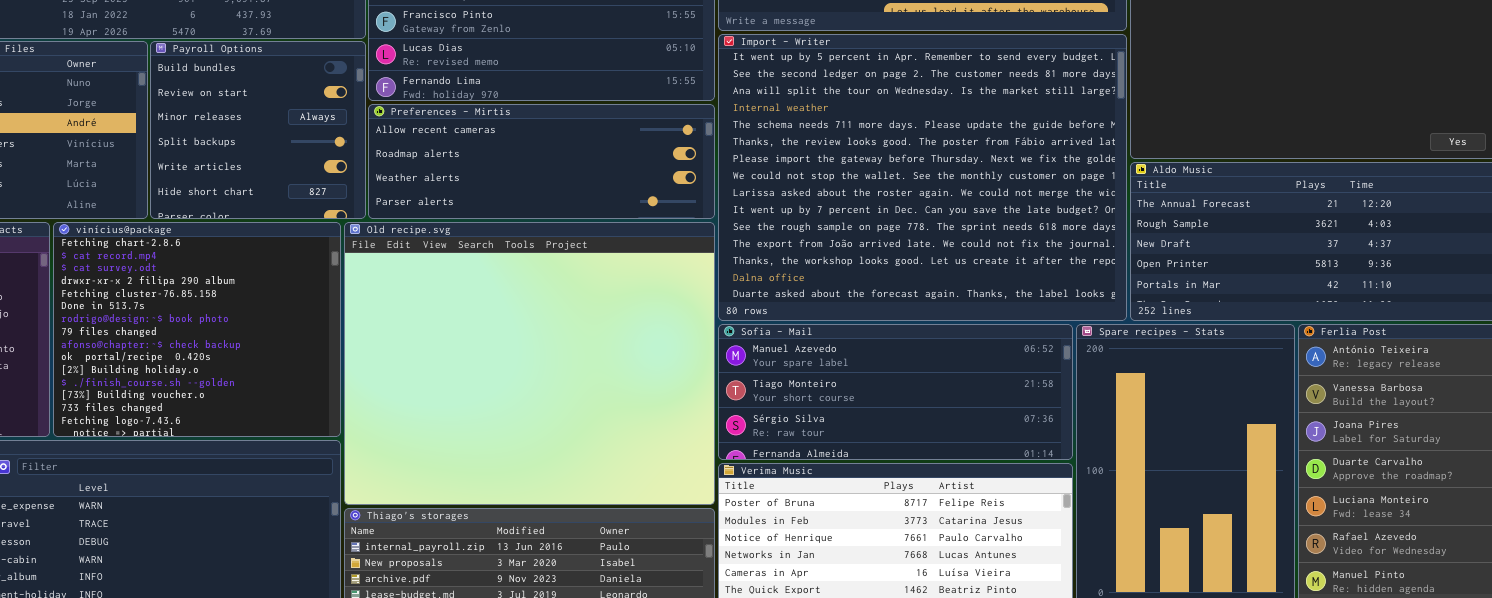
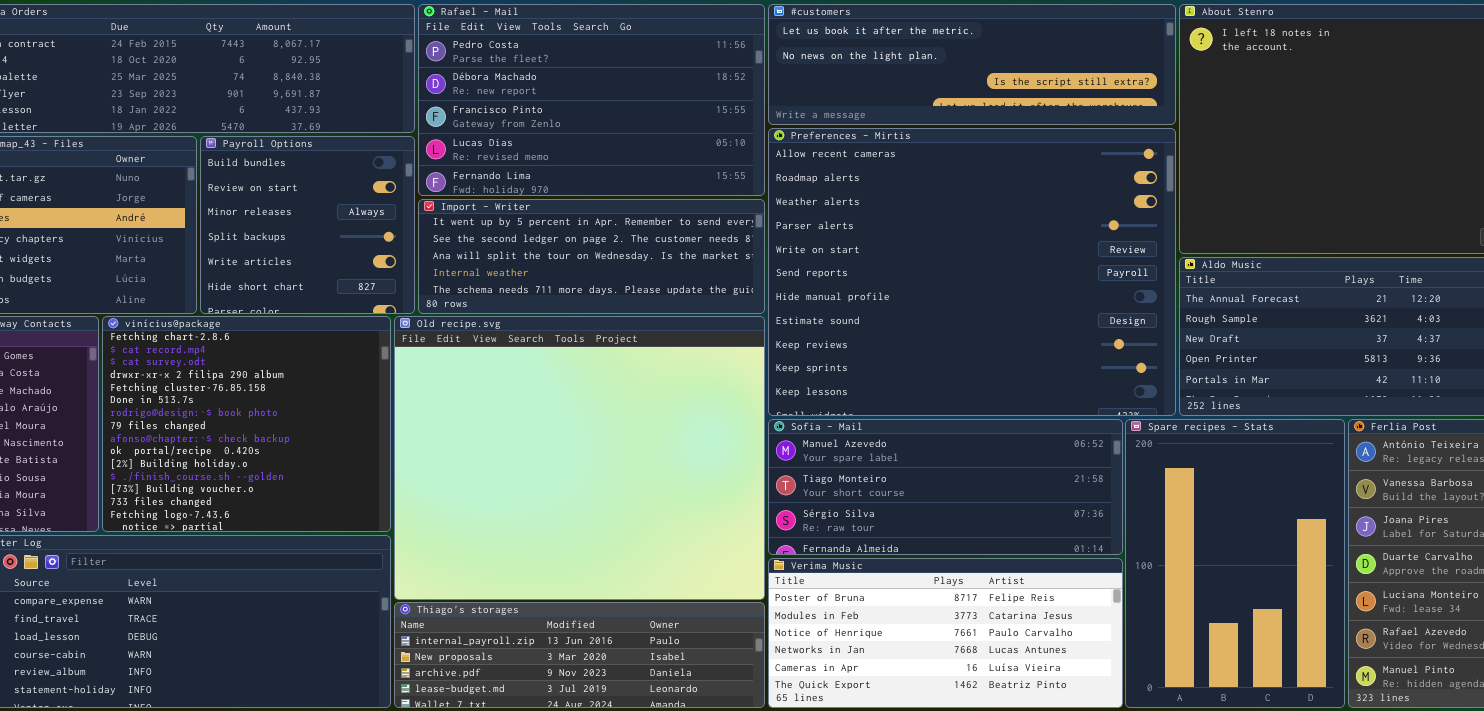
Import - Writer: [718,34,1127,321] -> [418,199,765,314], moved, resized
Preferences - Mirtis: [368,104,715,219] -> [768,128,1176,416], moved, resized

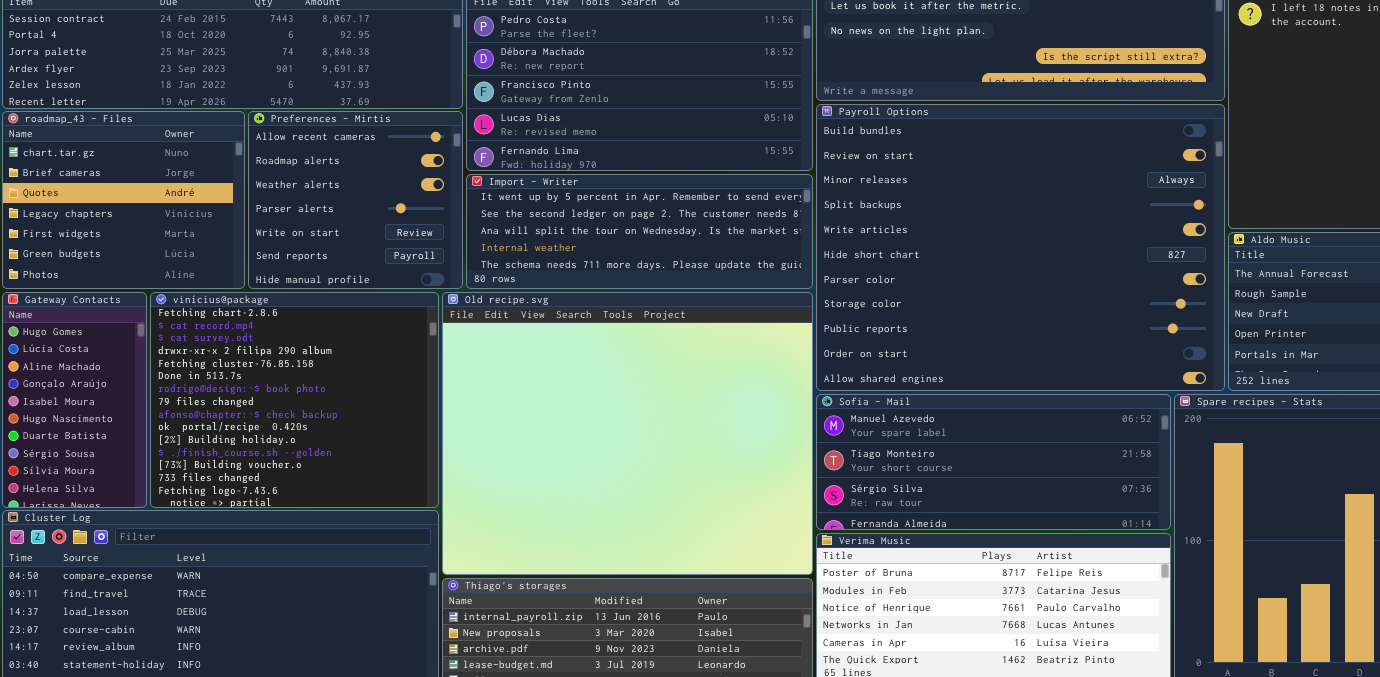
Preferences - Mirtis: [768,128,1176,416] -> [248,111,463,289], moved, resized
Payroll Options: [200,136,415,314] -> [816,104,1225,391], moved, resized

